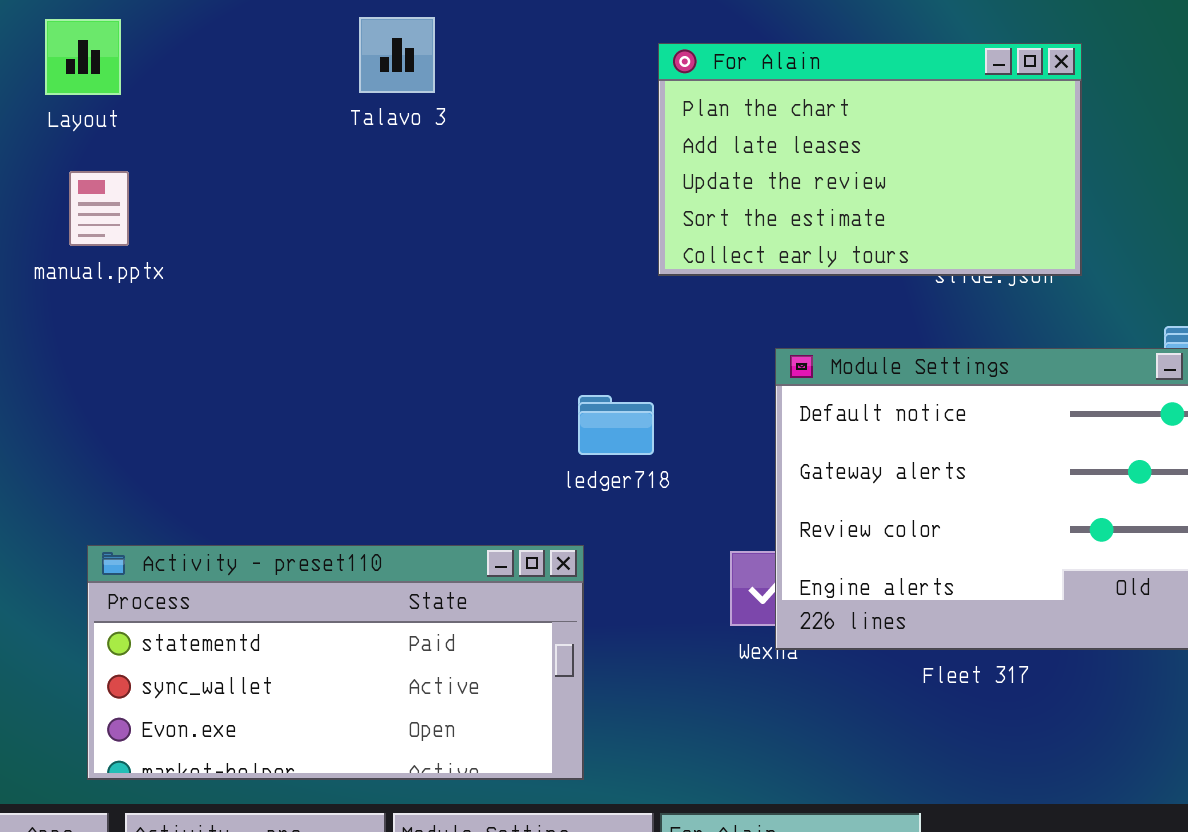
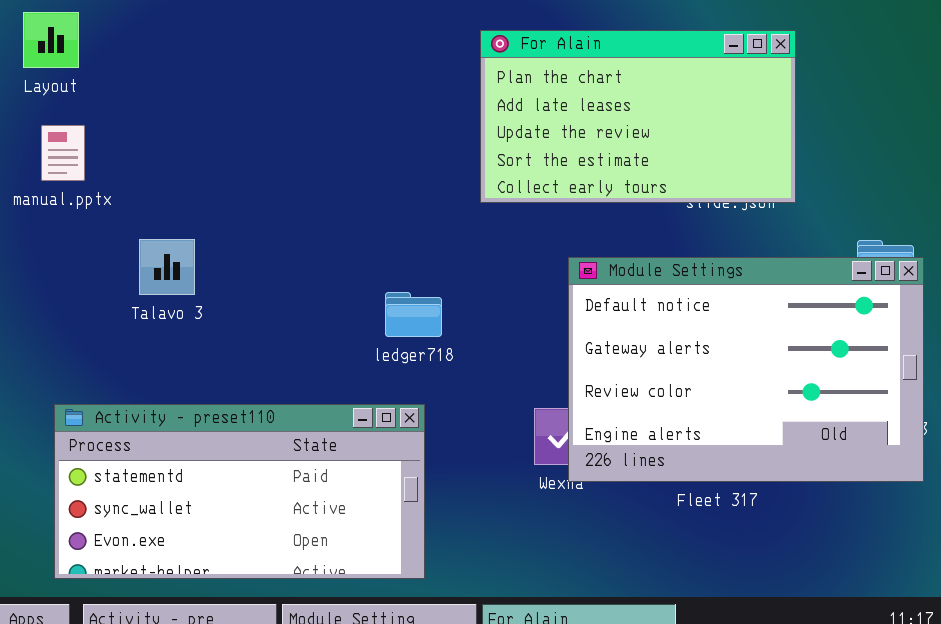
Talavo 3: [359,17,435,93] -> [139,239,195,295], moved
ledger718: [578,395,654,455] -> [385,292,442,337], moved

